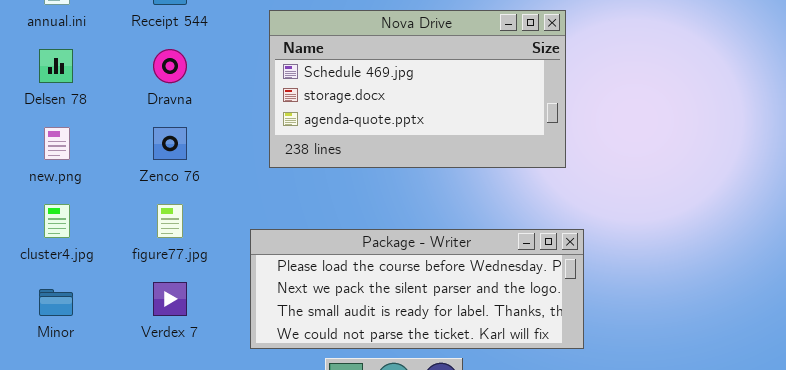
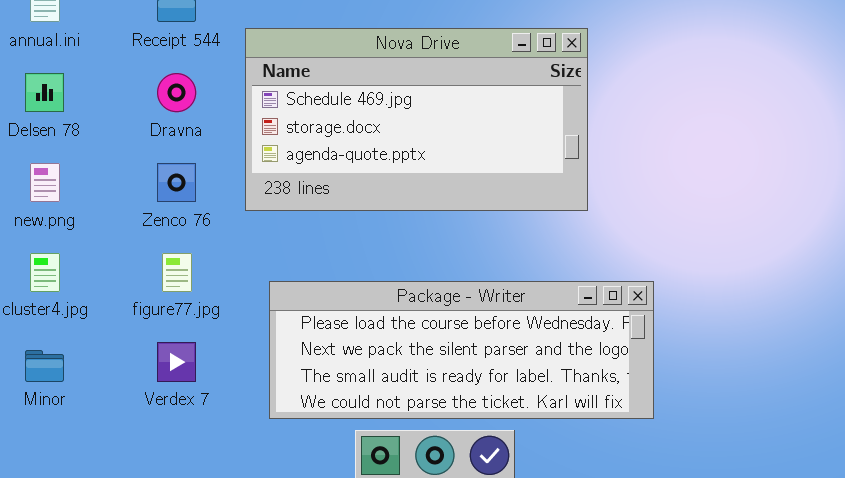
Nova Drive: [269,10,566,168] -> [245,28,588,211], moved

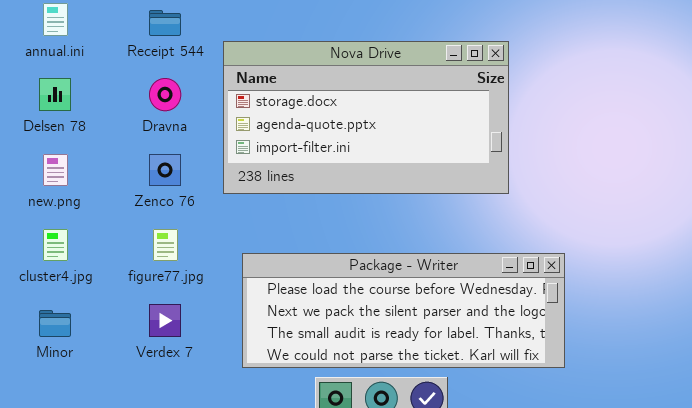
Nova Drive: [245,28,588,211] -> [223,41,509,194], scrolled down 1 row

